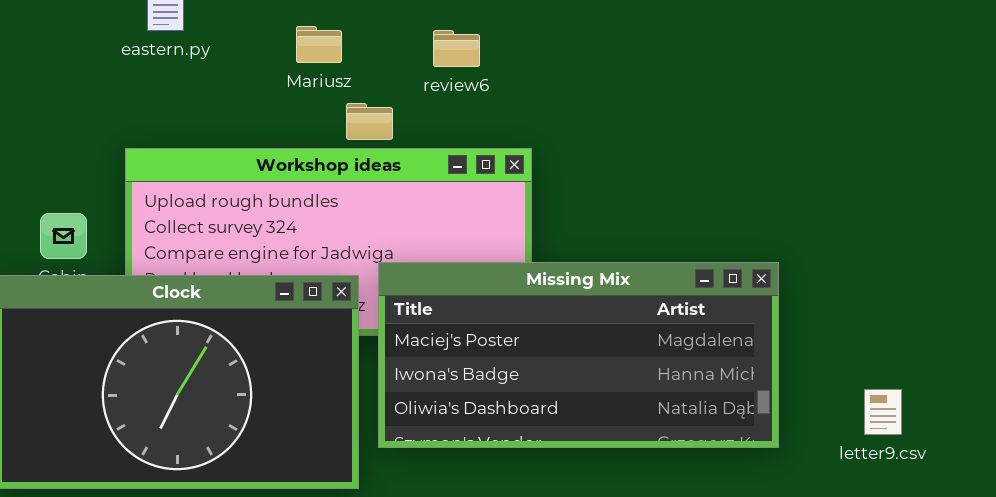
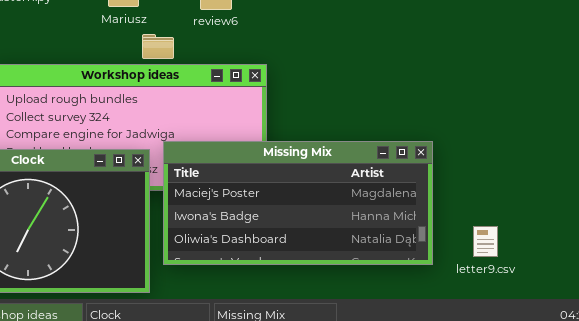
letter9.csv: [864,389,902,435] -> [473,226,498,257], moved

